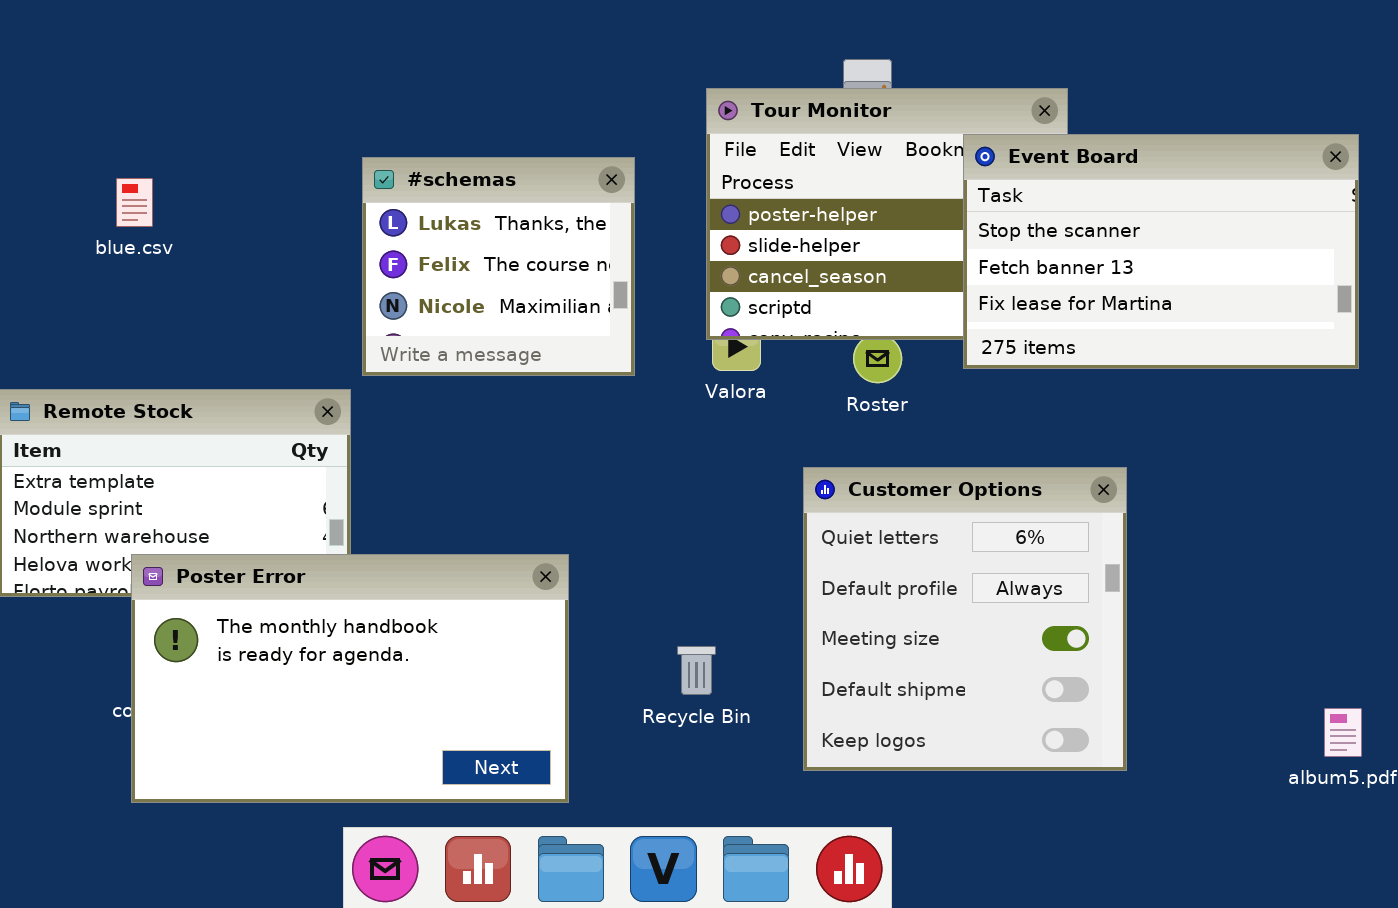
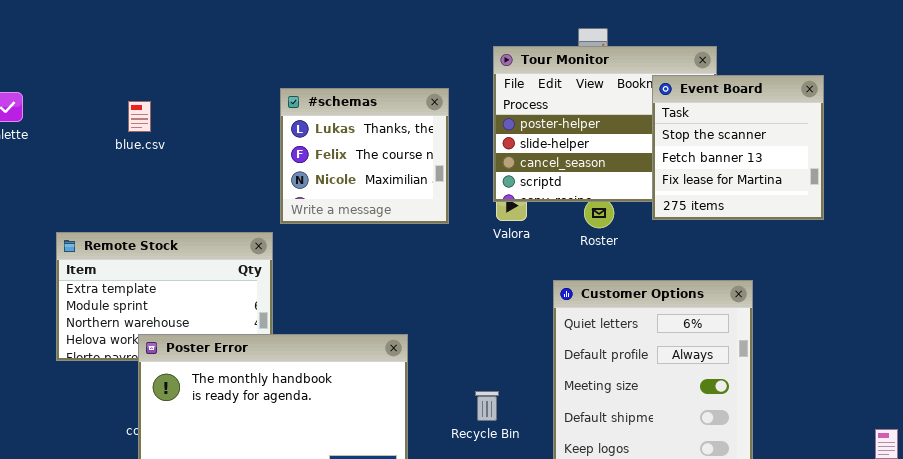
Event Board: [963,134,1359,369] -> [652,75,824,220], resized

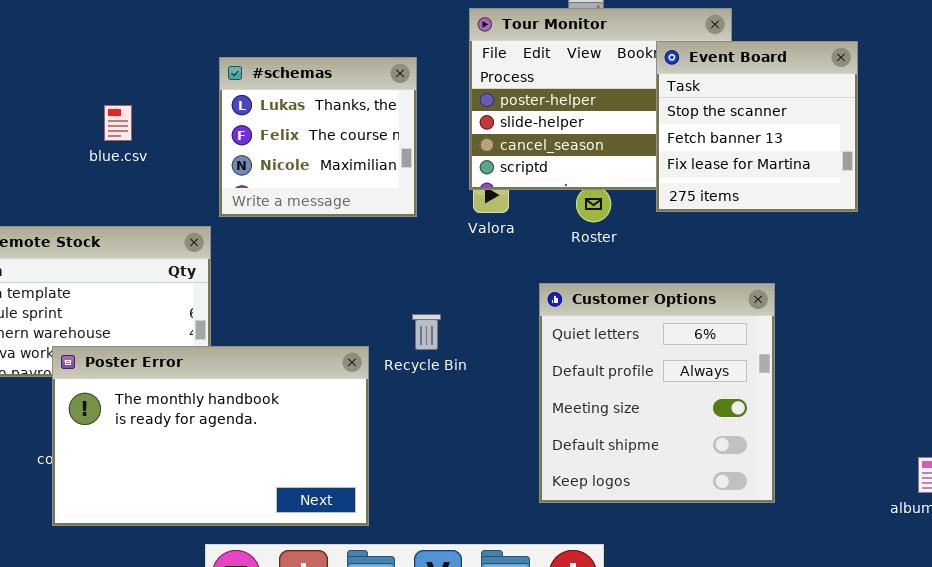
blue.csv: [128,101,151,132] -> [104,105,132,141], moved
Recycle Bin: [475,391,499,421] -> [412,314,441,350], moved

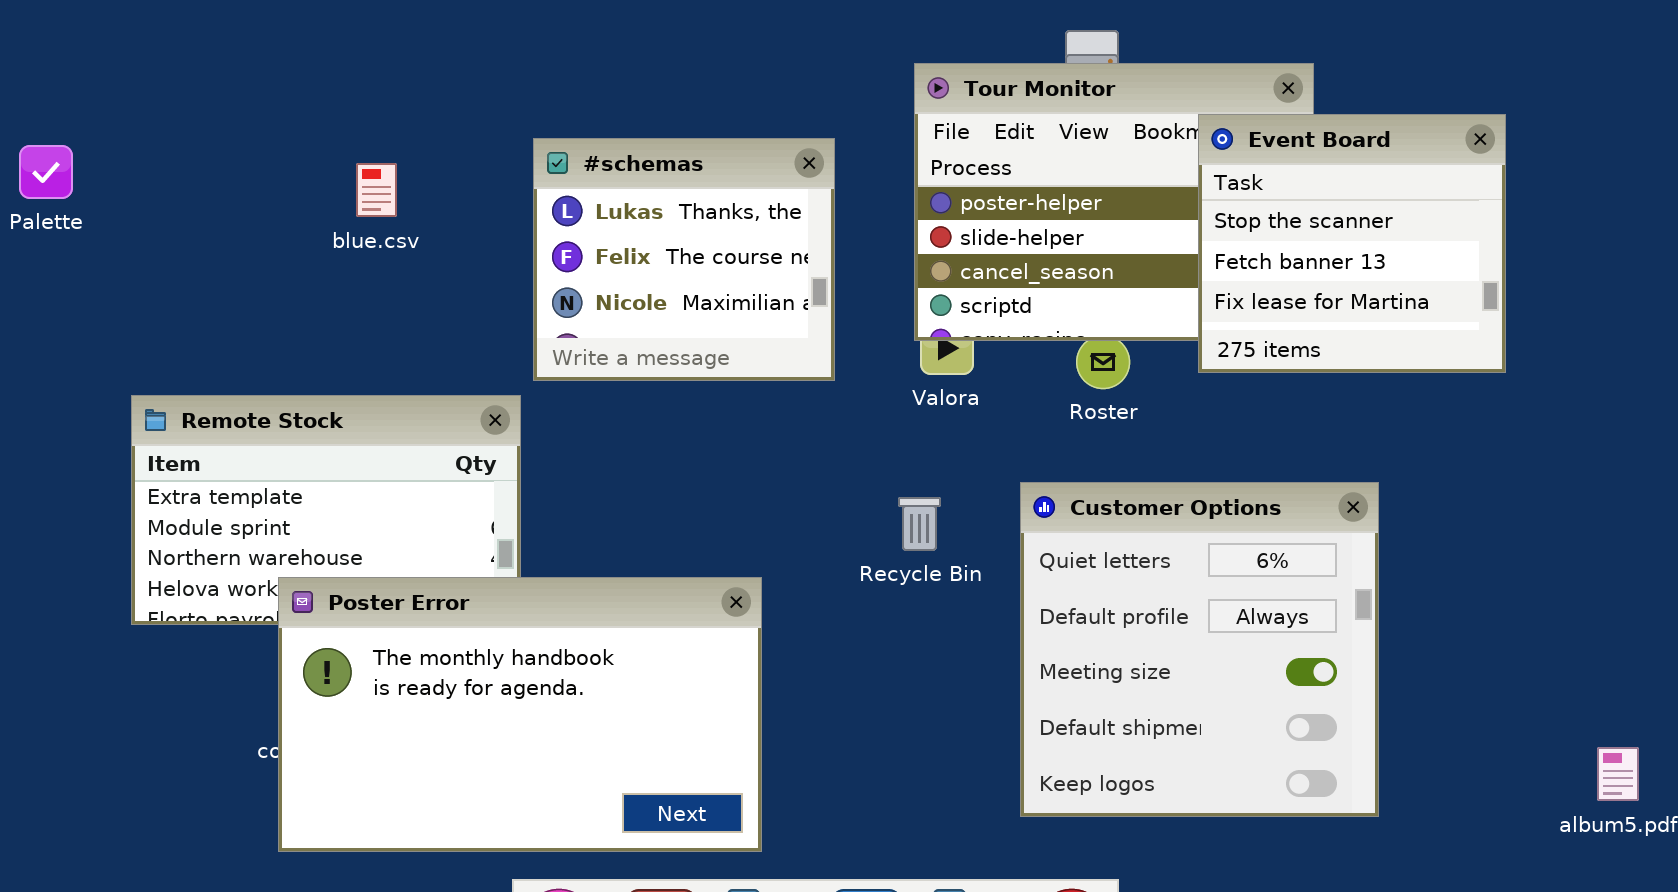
blue.csv: [104,105,132,141] -> [356,163,397,217], moved
Recycle Bin: [412,314,441,350] -> [898,497,941,551], moved

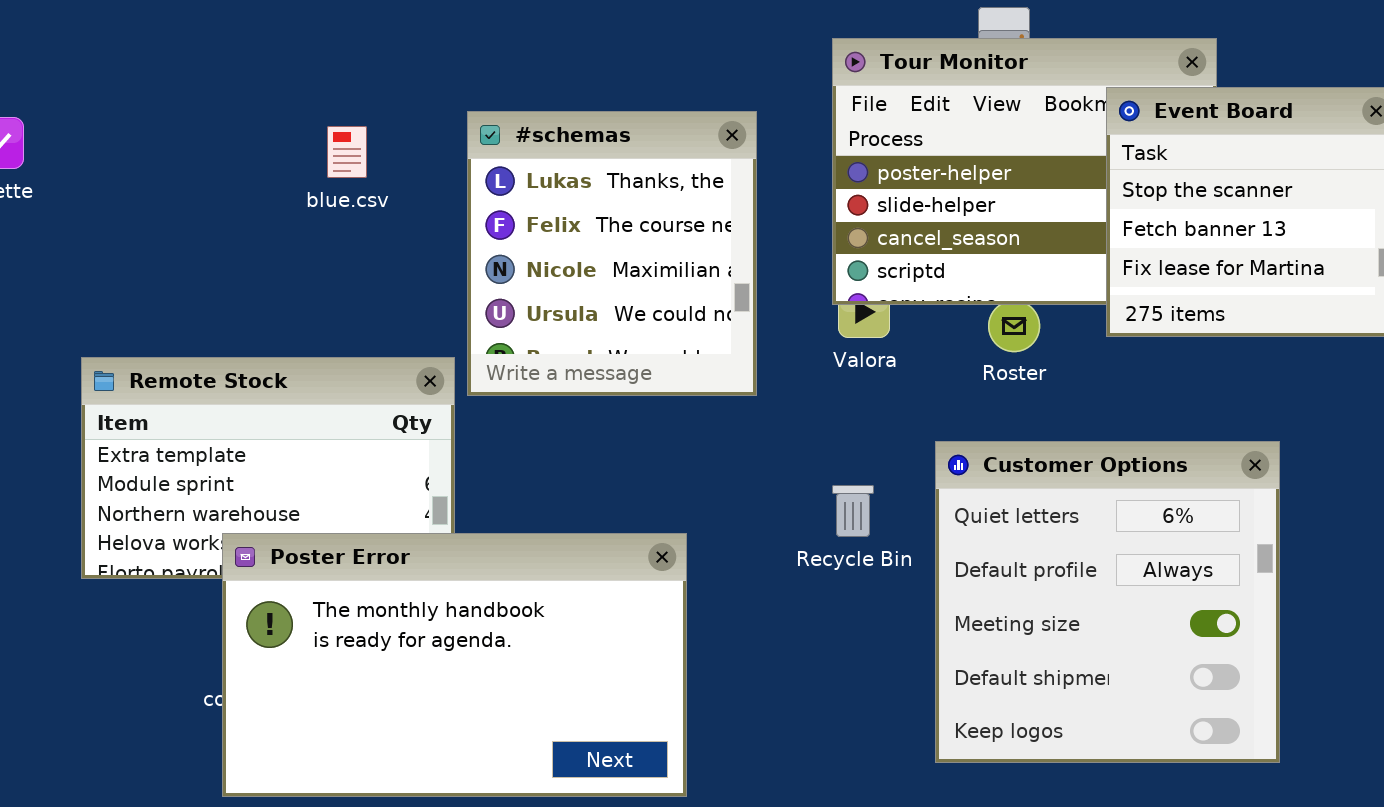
#schemas: [533,138,835,381] -> [467,111,757,396], resized
blue.csv: [356,163,397,217] -> [327,126,367,178], moved
Recycle Bin: [898,497,941,551] -> [832,485,874,537], moved

